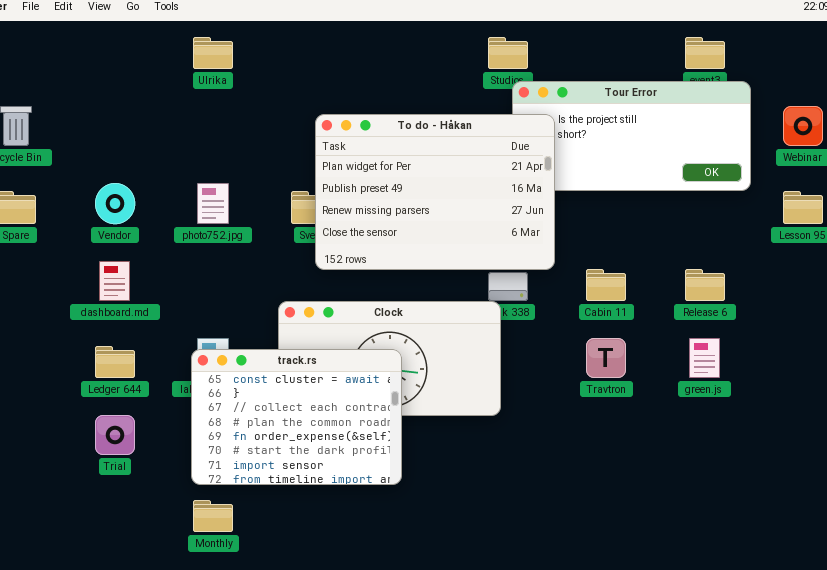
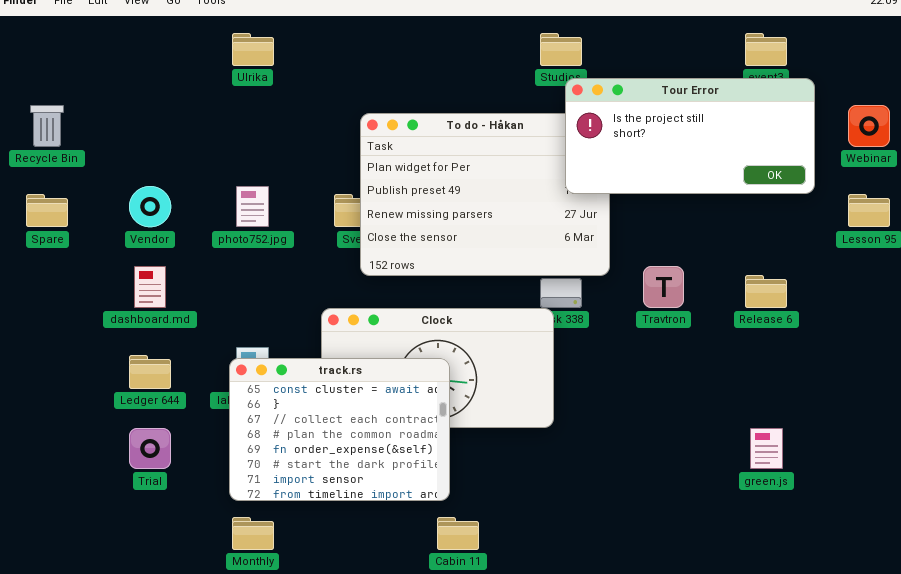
Tour Error: [512,81,751,191] -> [565,78,815,194], raised
Cabin 11: [586,269,626,301] -> [437,517,479,550], moved
Travtron: [586,338,626,378] -> [643,266,684,308], moved
green.js: [689,338,720,378] -> [750,428,783,469], moved

